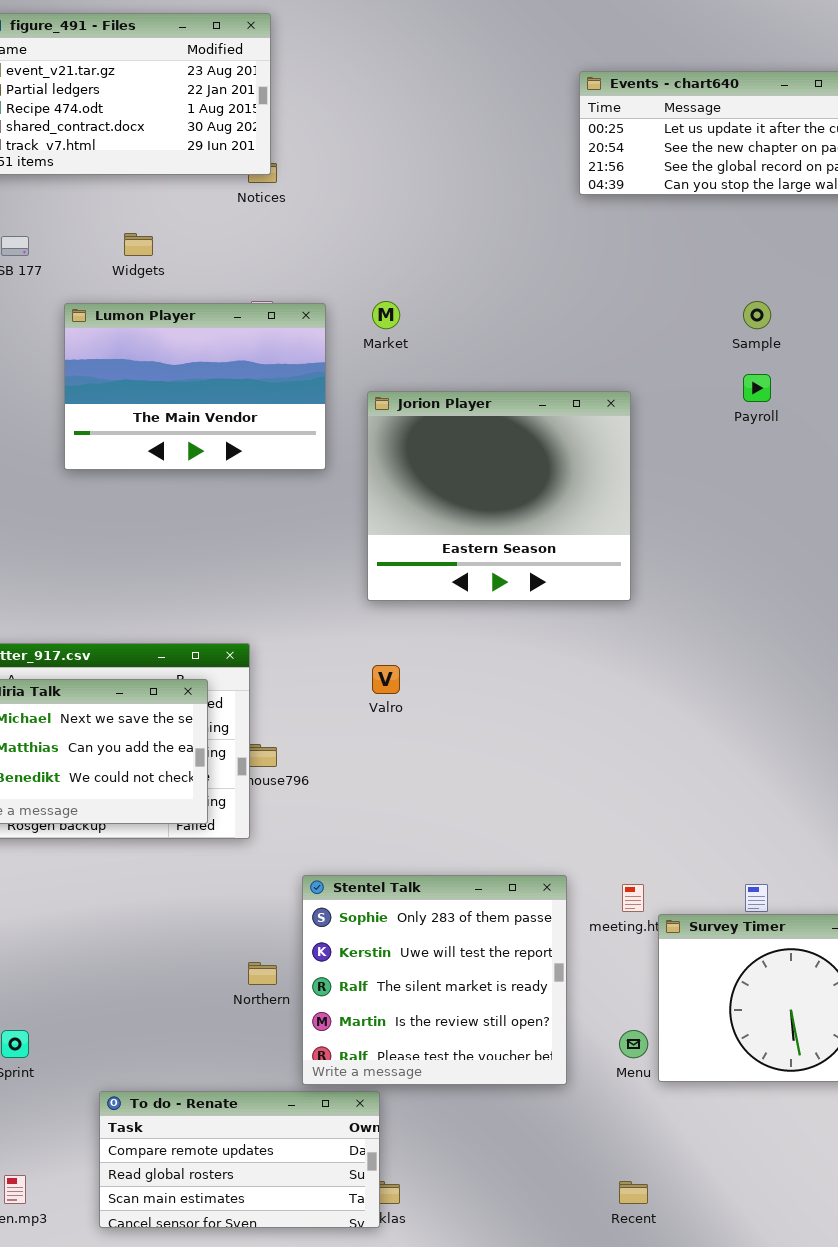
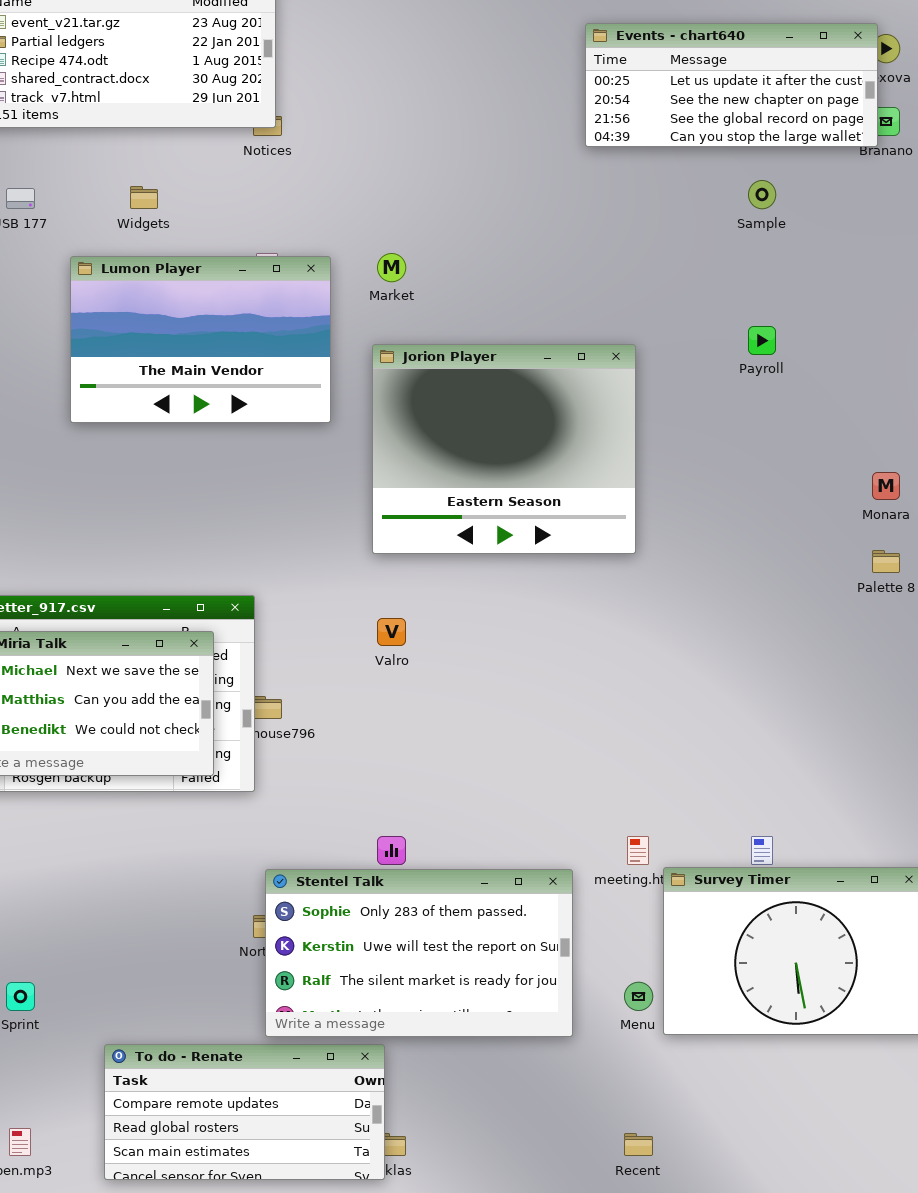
Sample: [743,301,771,329] -> [748,180,776,209], moved
Stentel Talk: [302,875,567,1085] -> [265,869,573,1037], resized

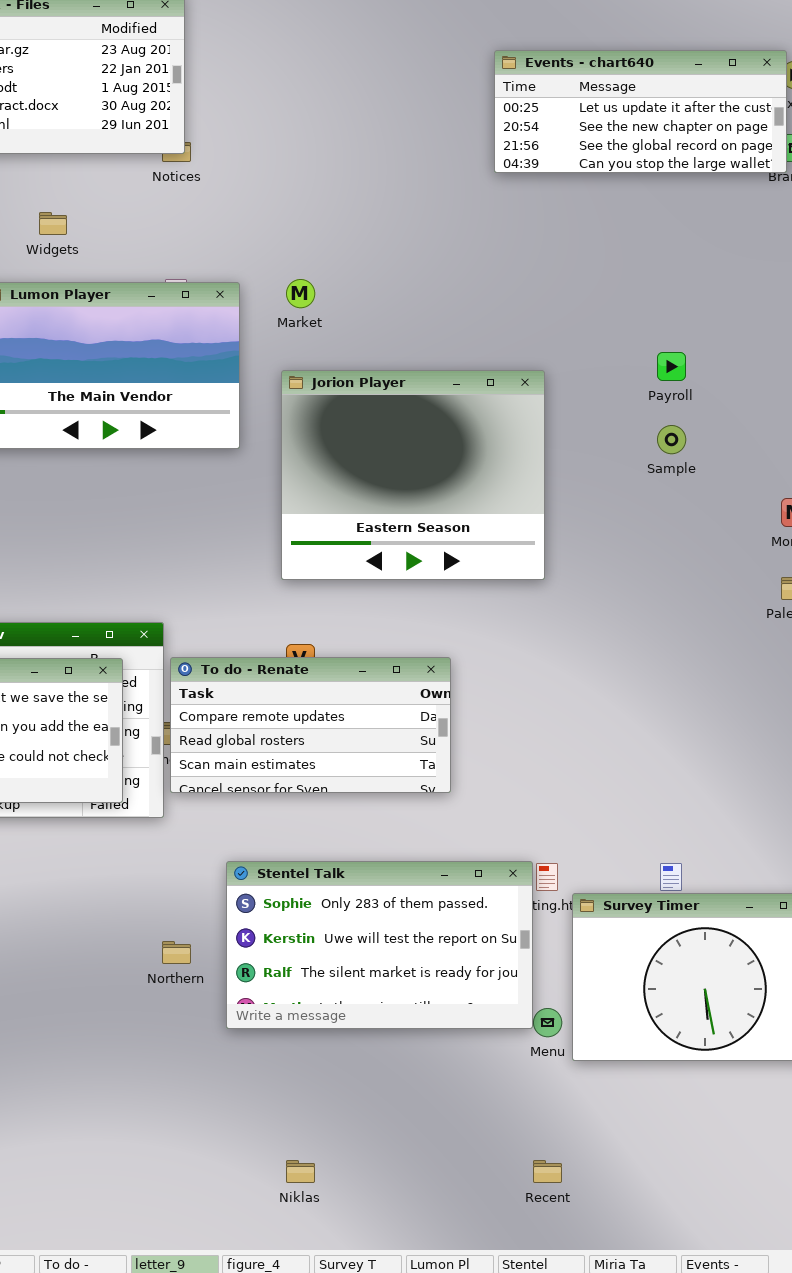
Sample: [748,180,776,209] -> [657,425,686,454], moved
Stentel Talk: [265,869,573,1037] -> [226,861,533,1029], moved
To do - Renate: [104,1044,385,1180] -> [170,657,451,793], moved

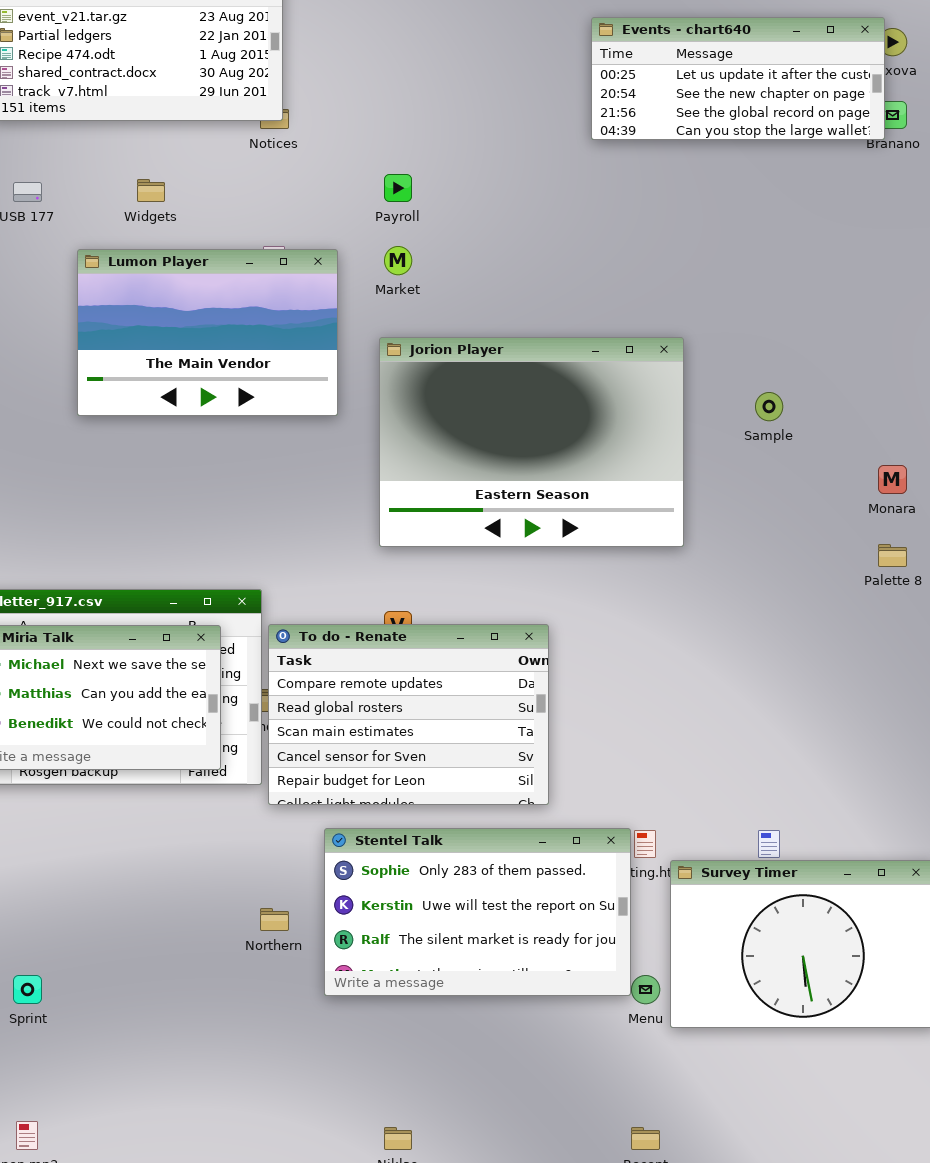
Payroll: [657,352,686,381] -> [384,174,412,202], moved
Jorion Player: [281,370,545,580] -> [379,337,684,547], resized
To do - Renate: [170,657,451,793] -> [268,624,549,805], resized

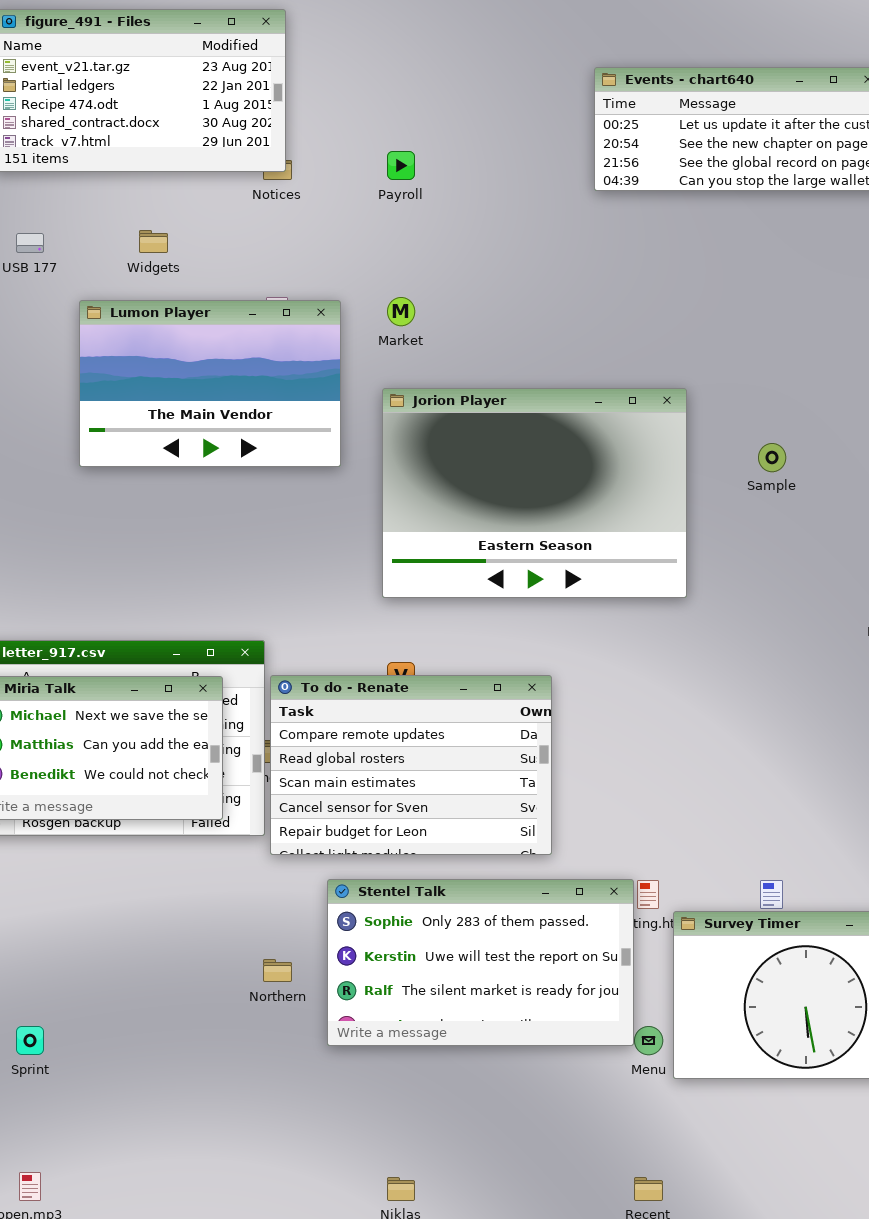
Payroll: [384,174,412,202] -> [387,151,415,180], moved

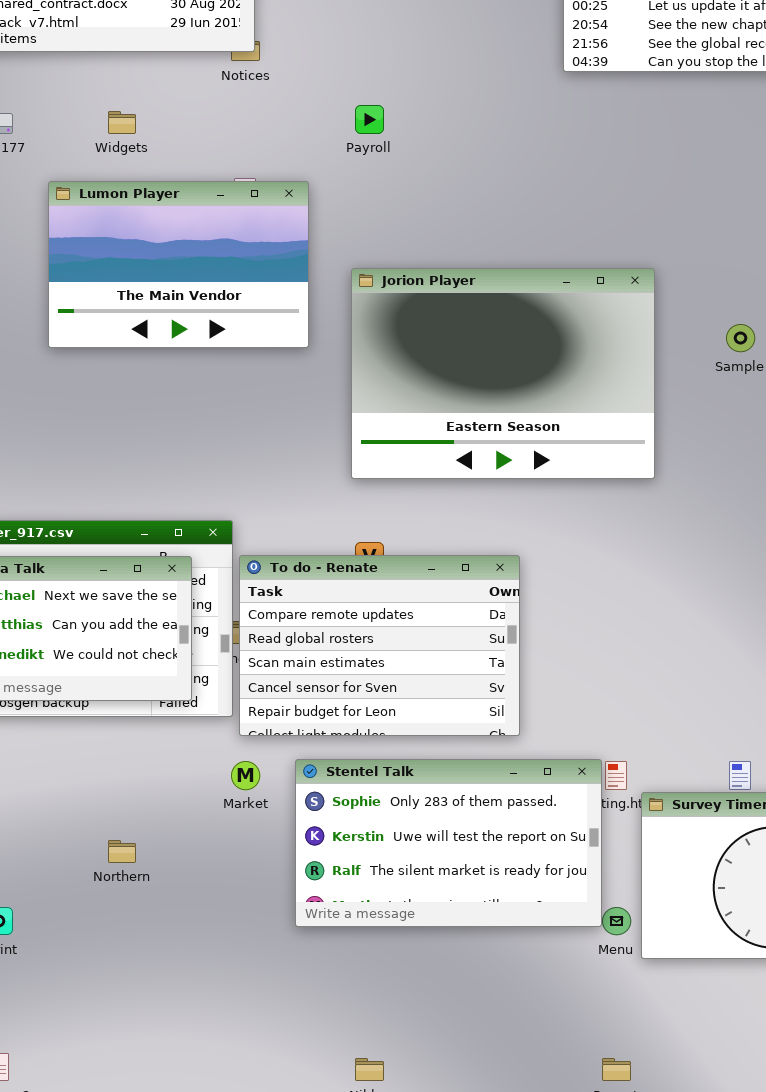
Payroll: [387,151,415,180] -> [355,105,384,134], moved
Market: [387,297,415,326] -> [231,761,260,790], moved
Northern: [263,959,292,982] -> [108,840,136,863], moved

